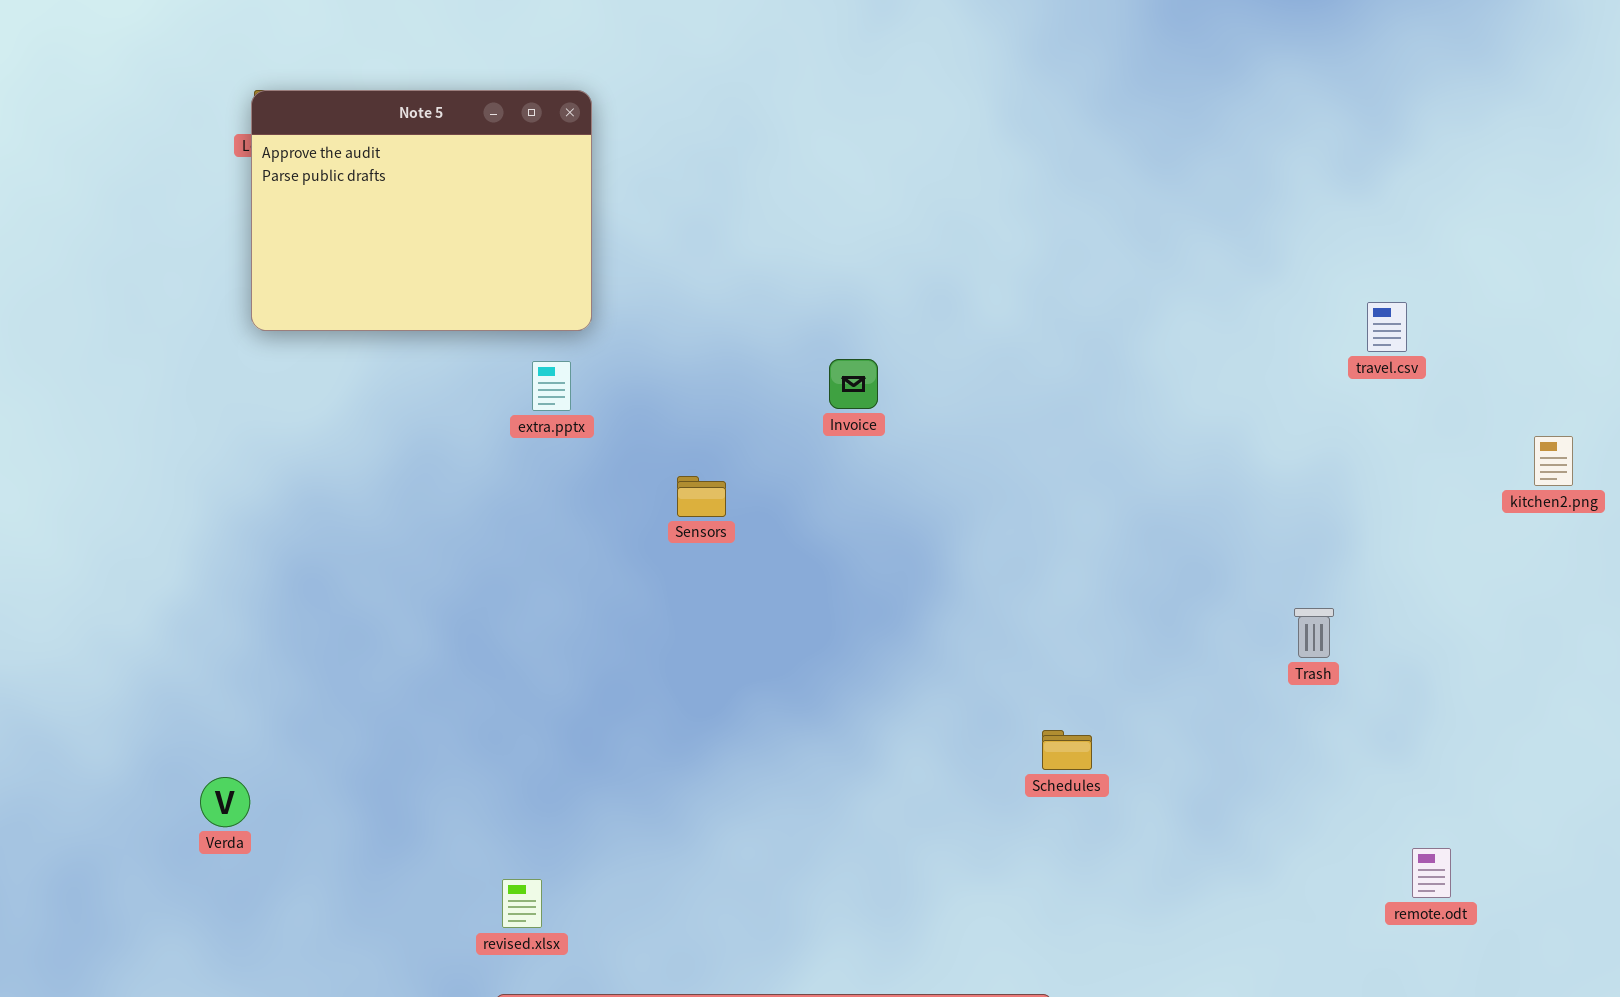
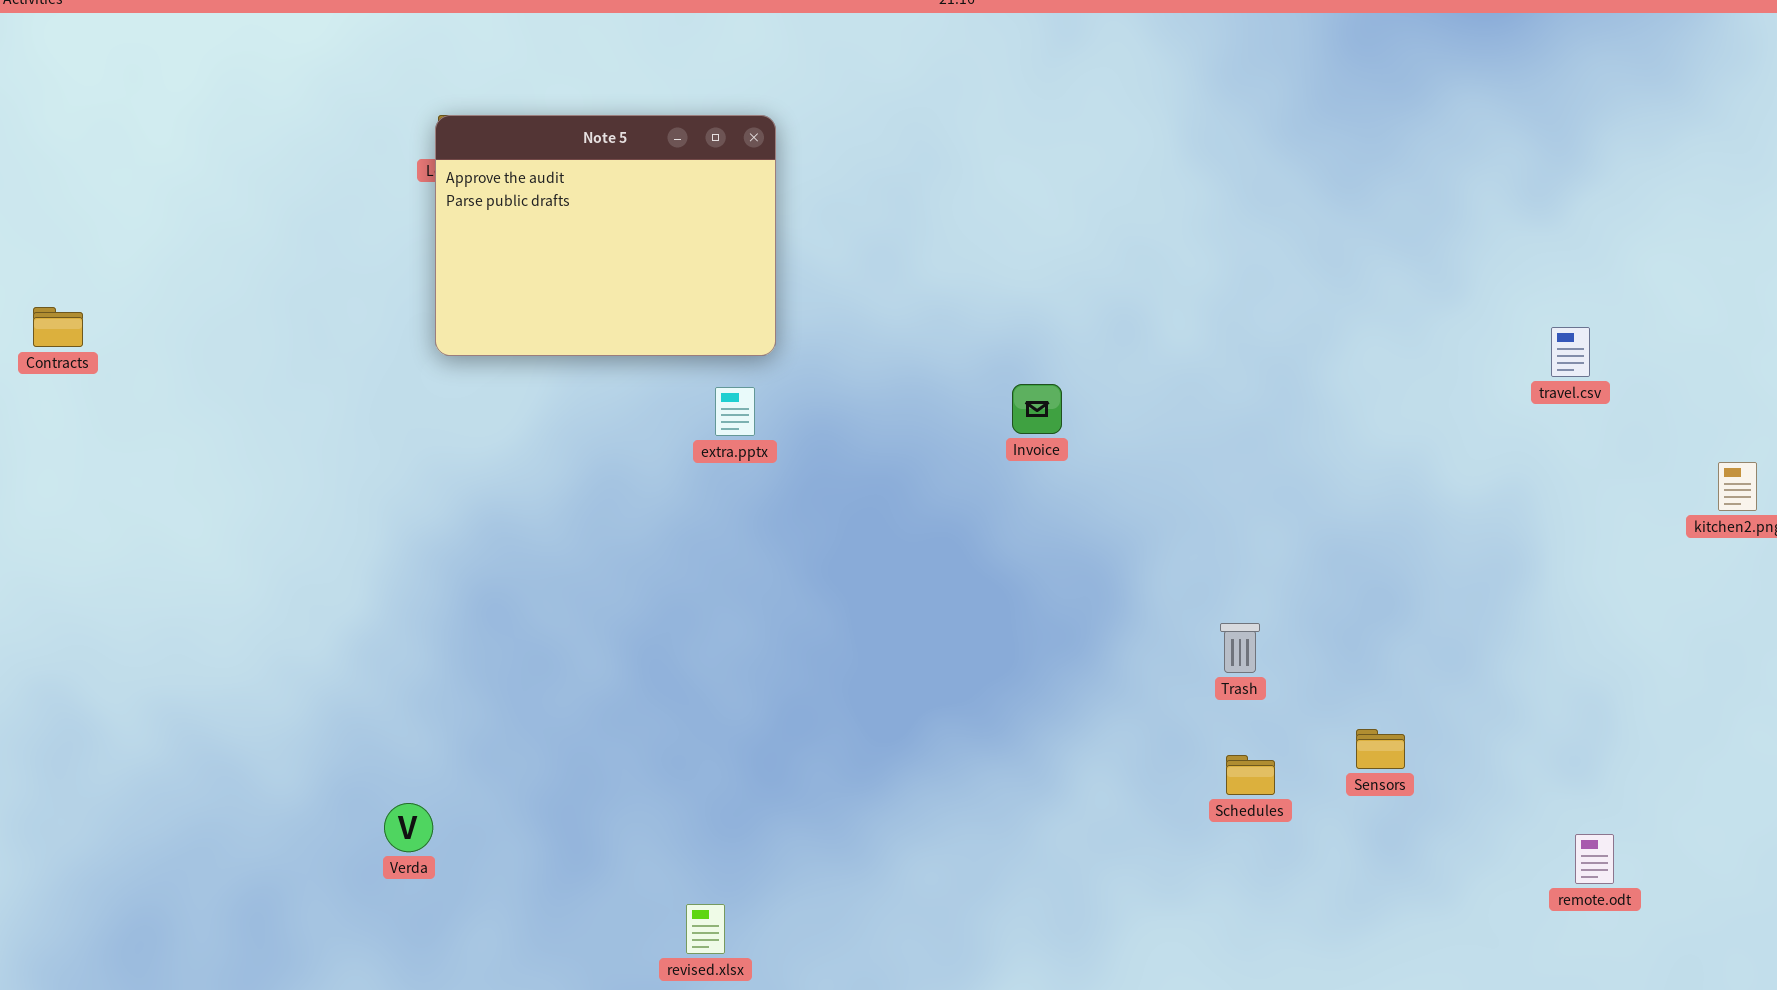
Sensors: [677,476,726,517] -> [1356,729,1405,769], moved
Trash: [1294,608,1334,658] -> [1220,623,1260,673], moved
remote.odt: [1412,848,1451,898] -> [1575,834,1614,884], moved

